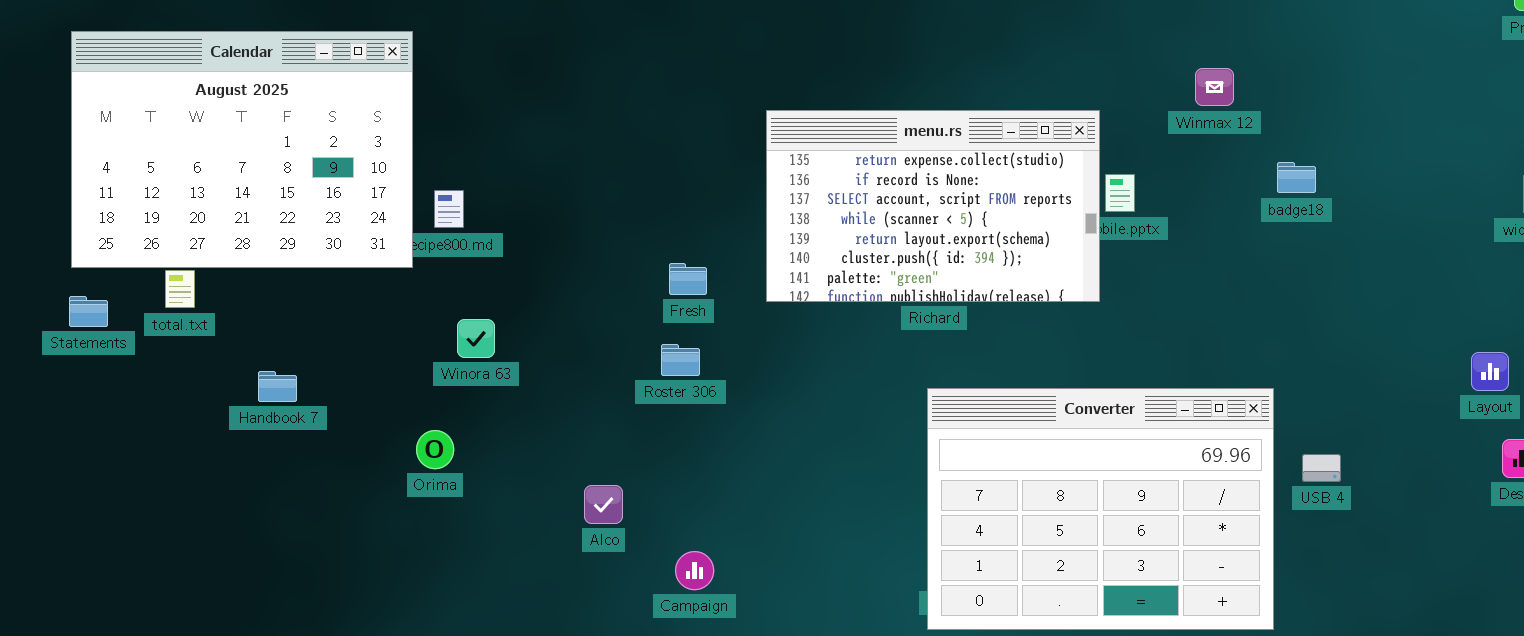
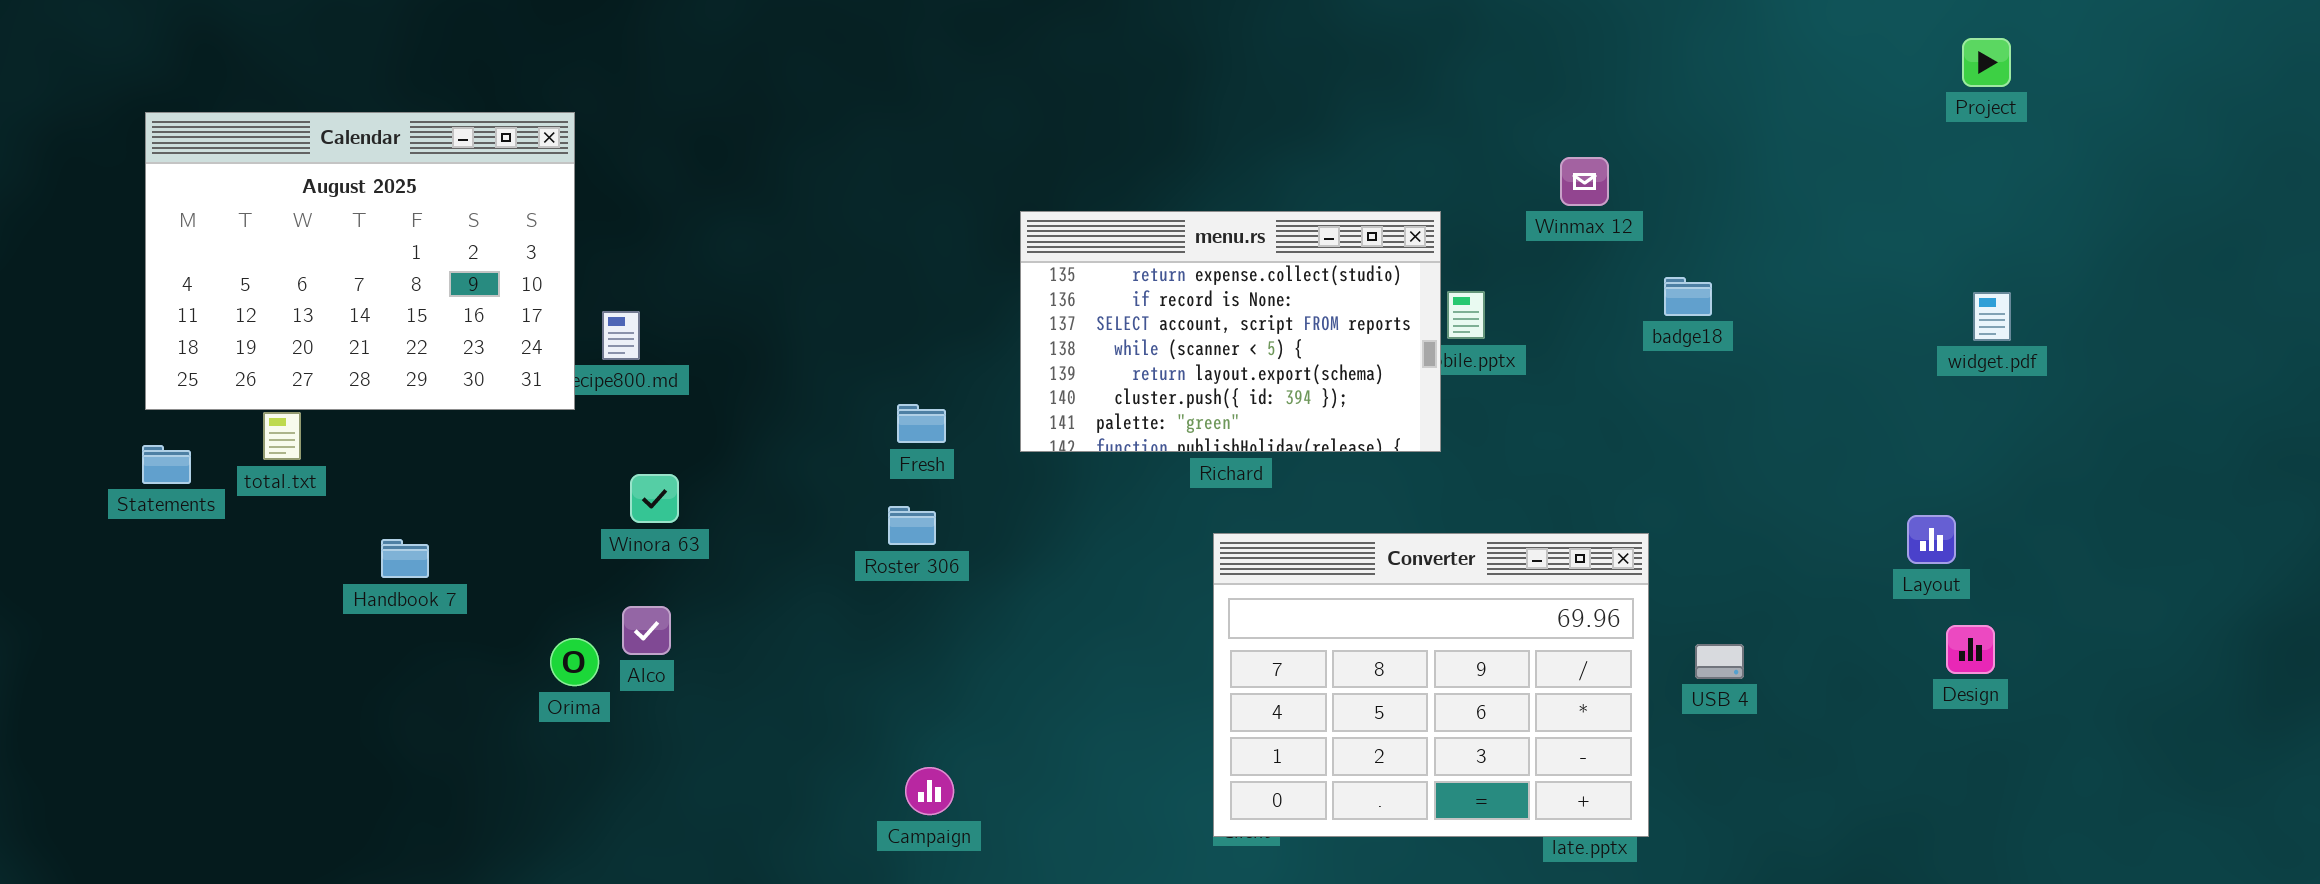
Converter: [927,388,1274,630] -> [1213,533,1649,837], moved
Orima: [416,430,454,469] -> [550,638,599,686], moved
Alco: [584,485,623,524] -> [622,606,671,655], moved

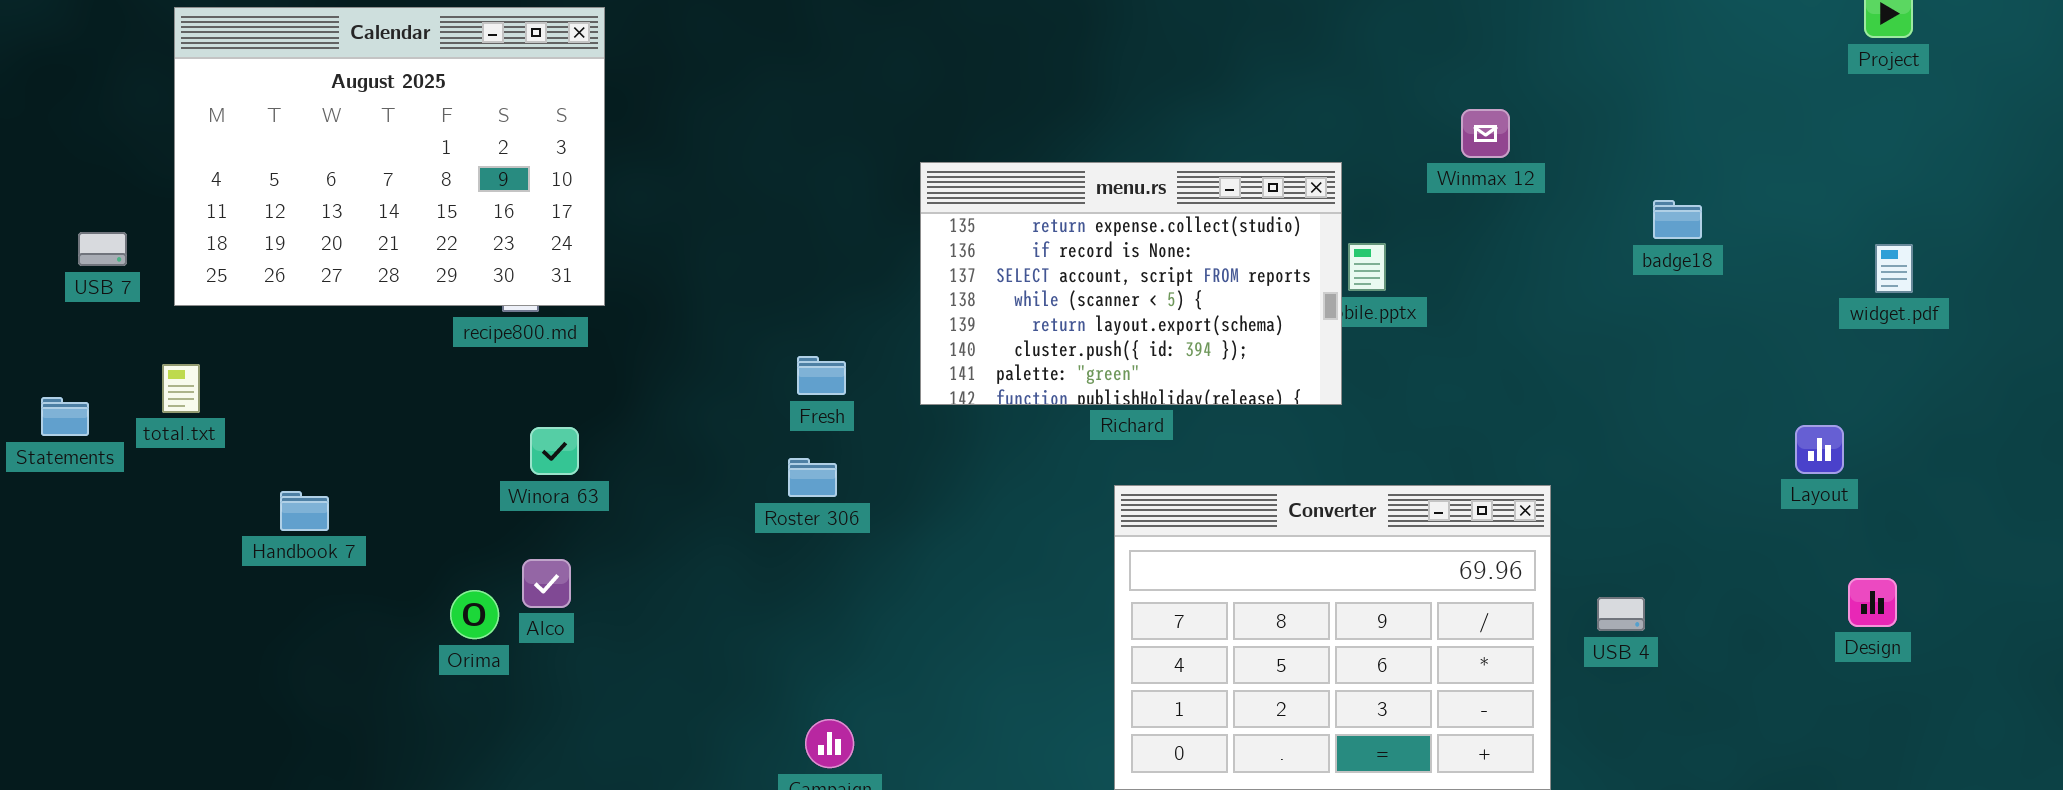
Calendar: [145,112,575,410] -> [174,7,605,306], moved
badge18: [1664,277,1712,316] -> [1653,200,1702,239], moved
Layout: [1907,515,1956,564] -> [1795,425,1844,474], moved

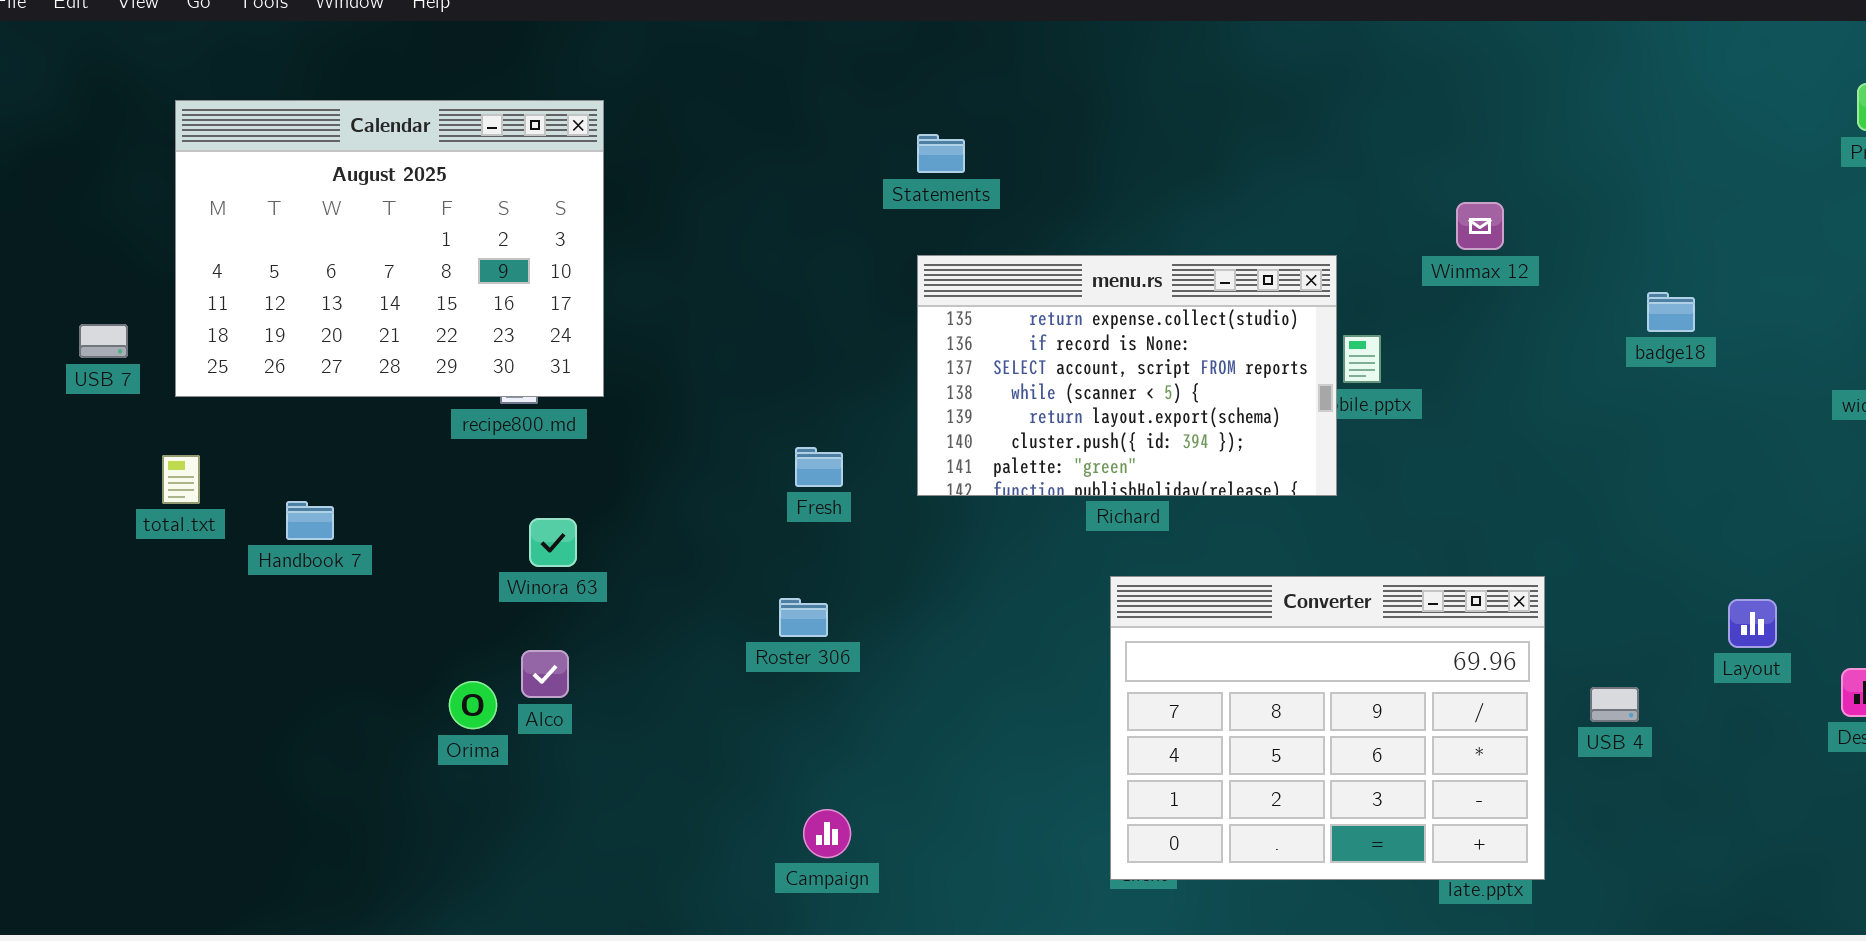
Statements: [41,397,89,436] -> [917,134,965,173], moved
Layout: [1795,425,1844,474] -> [1728,599,1777,648], moved
Roster 306: [788,458,837,497] -> [779,598,828,637], moved
Handbook 7: [280,491,329,531] -> [286,501,334,540], moved

